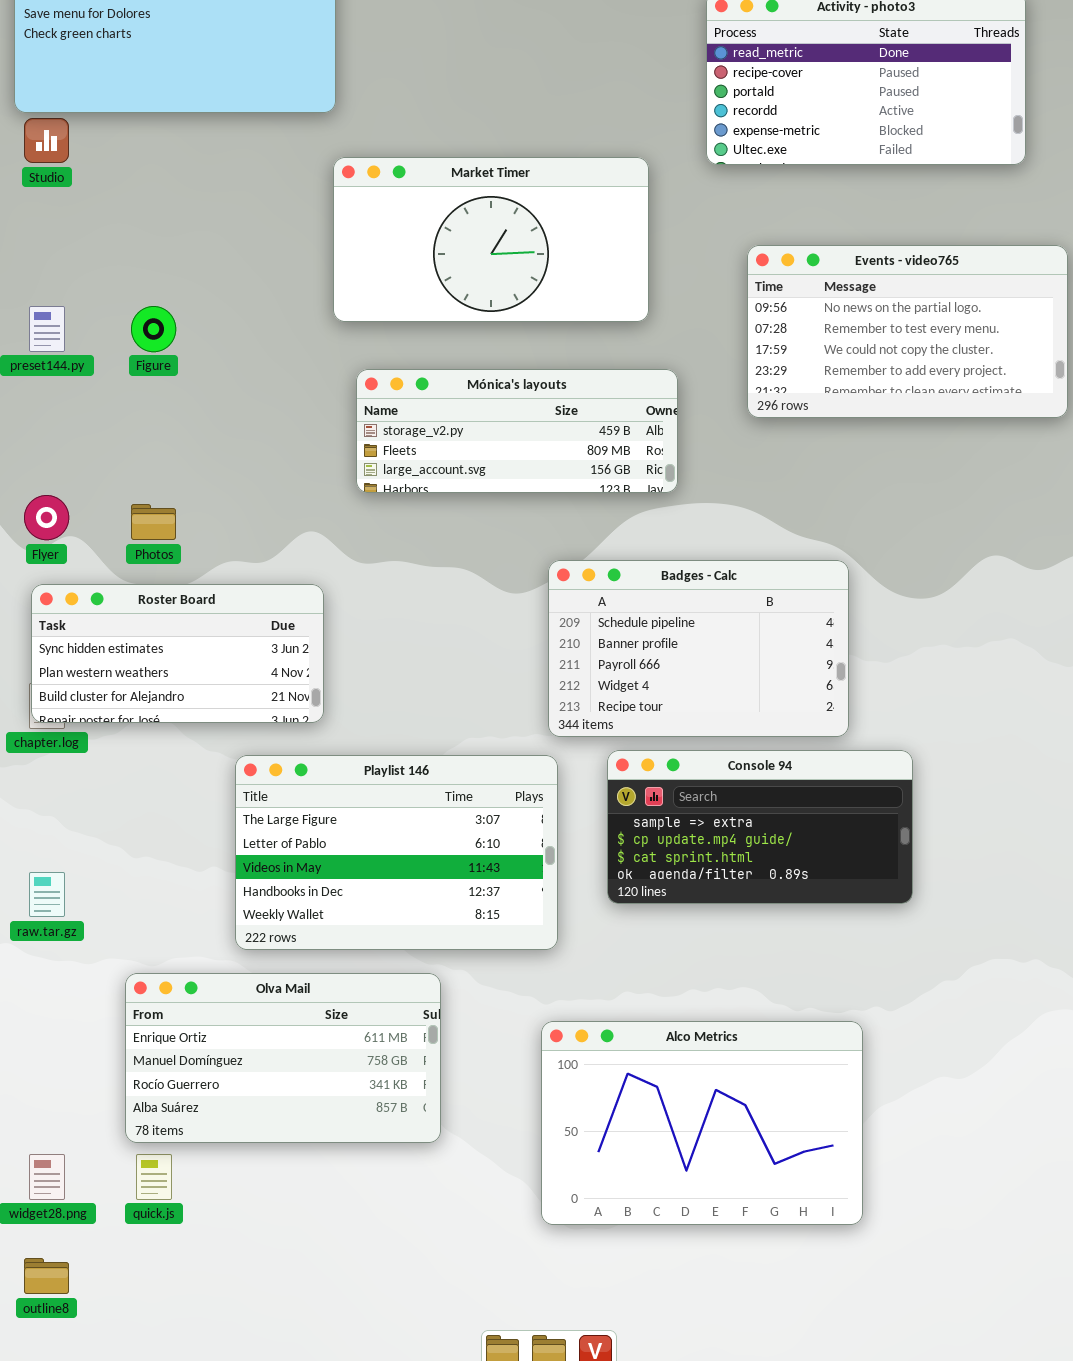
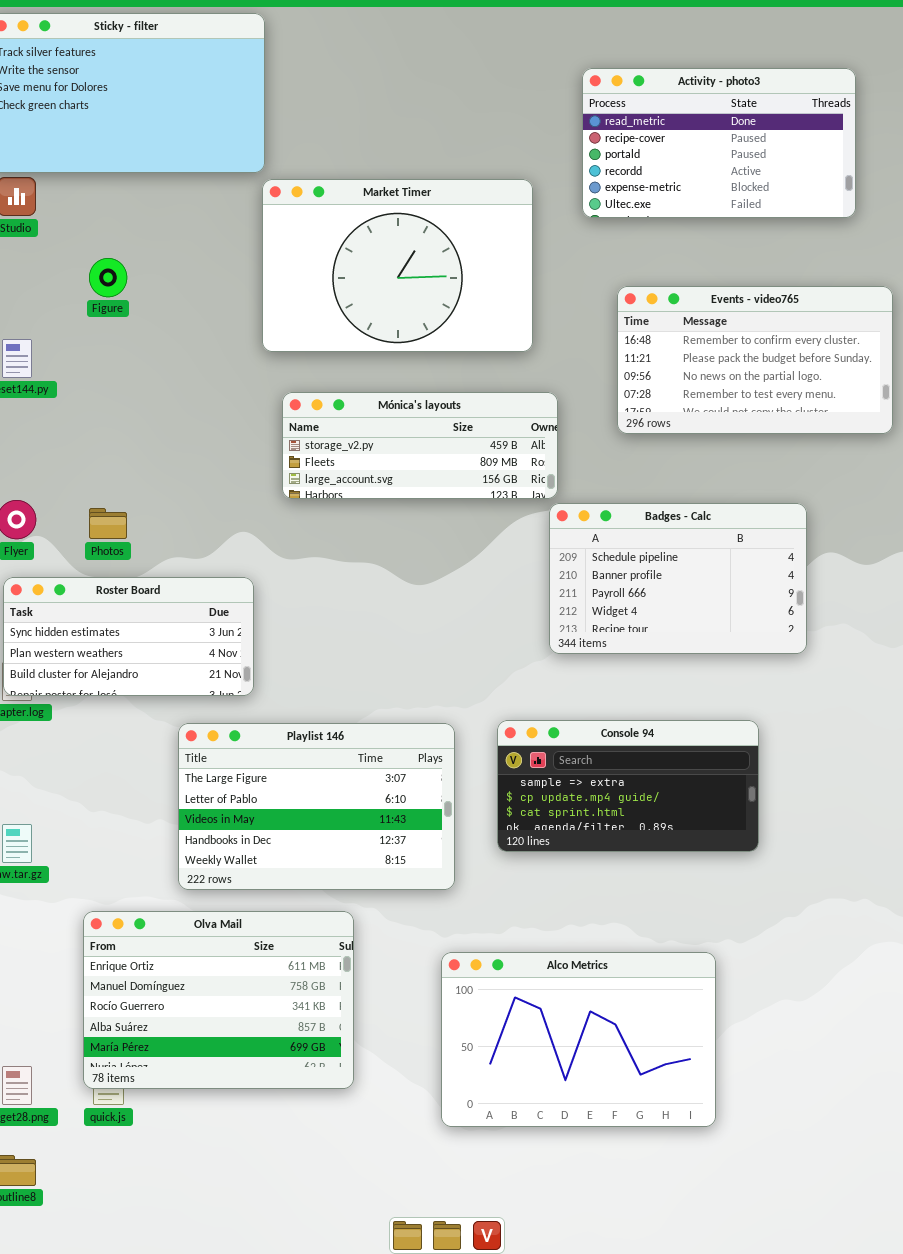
Market Timer: [333,157,649,322] -> [262,179,533,352], resized
Events - video765: [747,245,1068,418] -> [617,286,893,434], scrolled up 2 rows
Figure: [131,306,176,352] -> [89,258,127,297], moved
Badges - Calc: [548,560,849,737] -> [549,503,807,654], moved
Olva Mail: [125,973,441,1143] -> [83,911,354,1089], resized

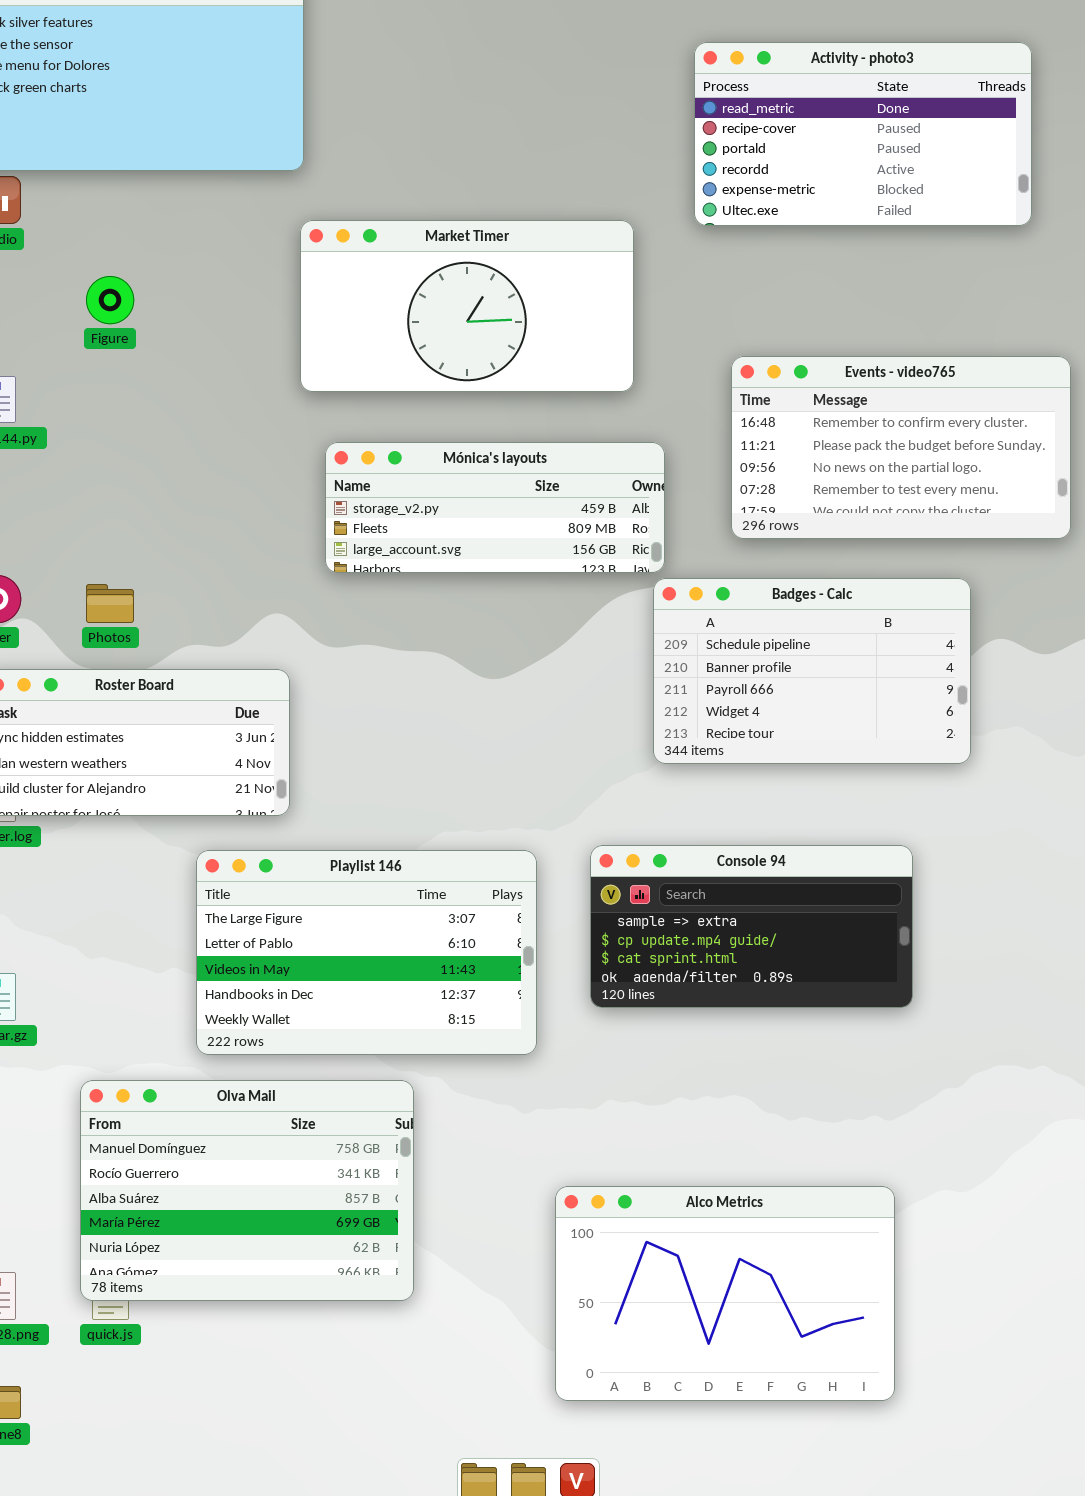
Market Timer: [262,179,533,352] -> [300,220,634,392], resized
Events - video765: [617,286,893,434] -> [731,356,1071,539], moved
Olva Mail: [83,911,354,1089] -> [80,1080,414,1301], scrolled down 1 row
Alco Metrics: [441,952,716,1127] -> [555,1186,895,1401], moved

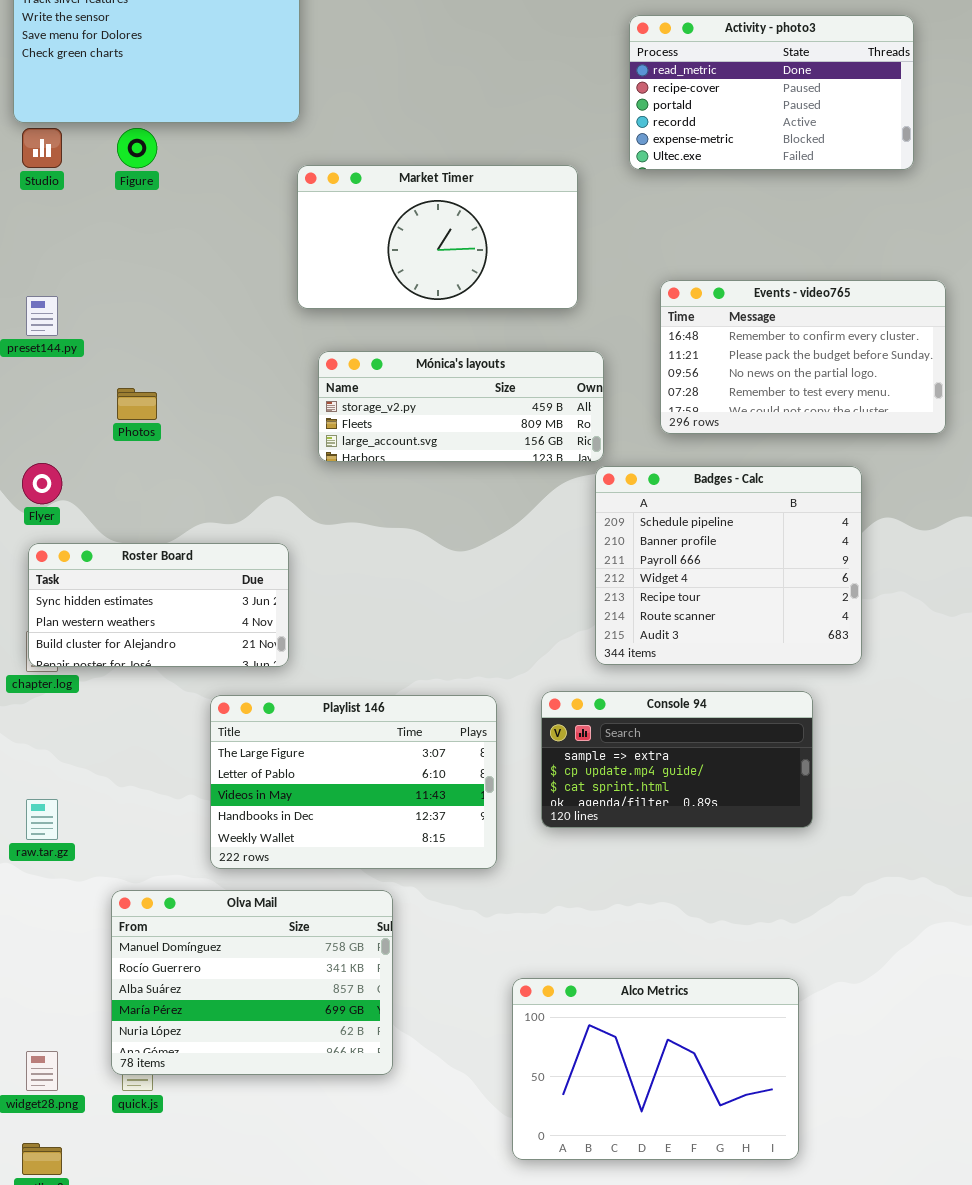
Figure: [86,276,134,324] -> [117,128,157,168], moved
Badges - Calc: [653,578,971,764] -> [595,466,862,665], resized
Photos: [86,584,134,623] -> [117,388,157,420], moved

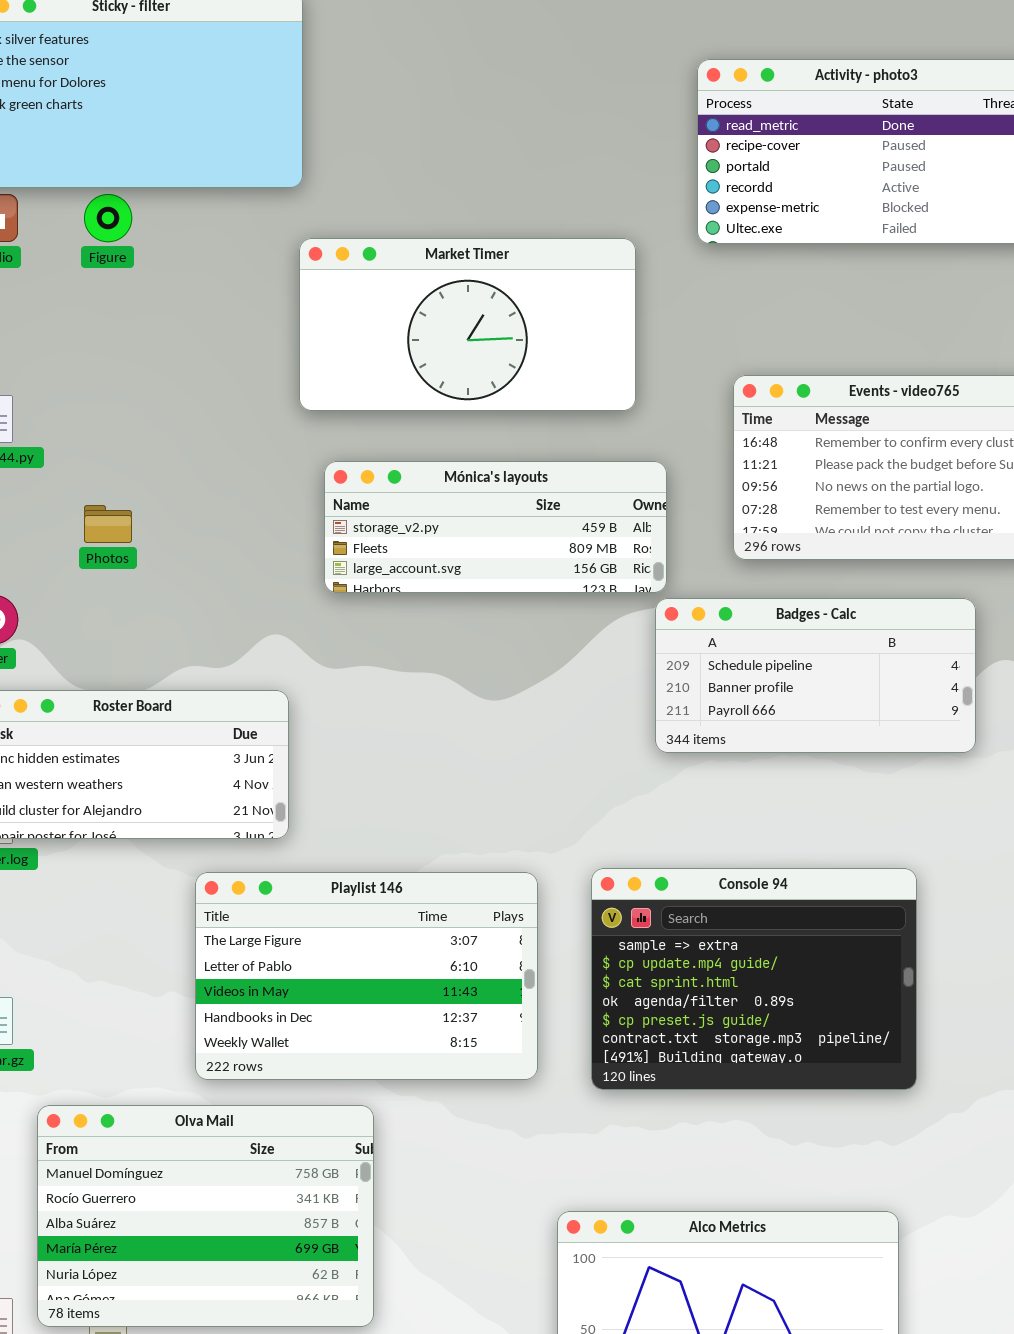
Badges - Calc: [595,466,862,665] -> [655,598,976,753], resized
Console 94: [541,691,813,828] -> [591,868,917,1090], resized
Olva Mail: [111,890,393,1075] -> [37,1105,374,1327], moved

